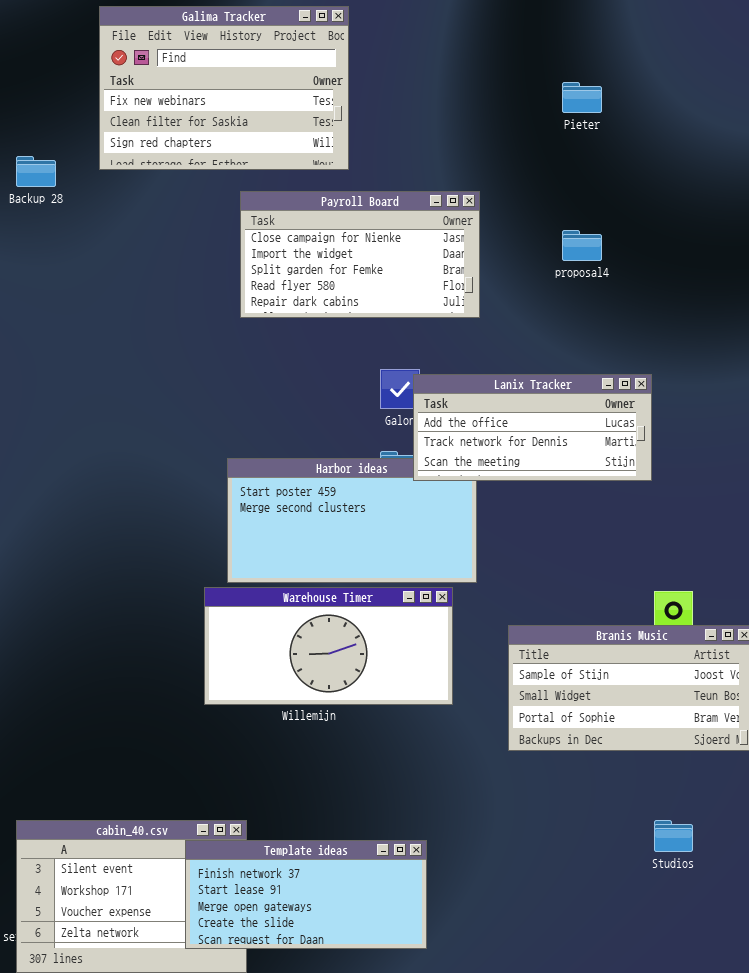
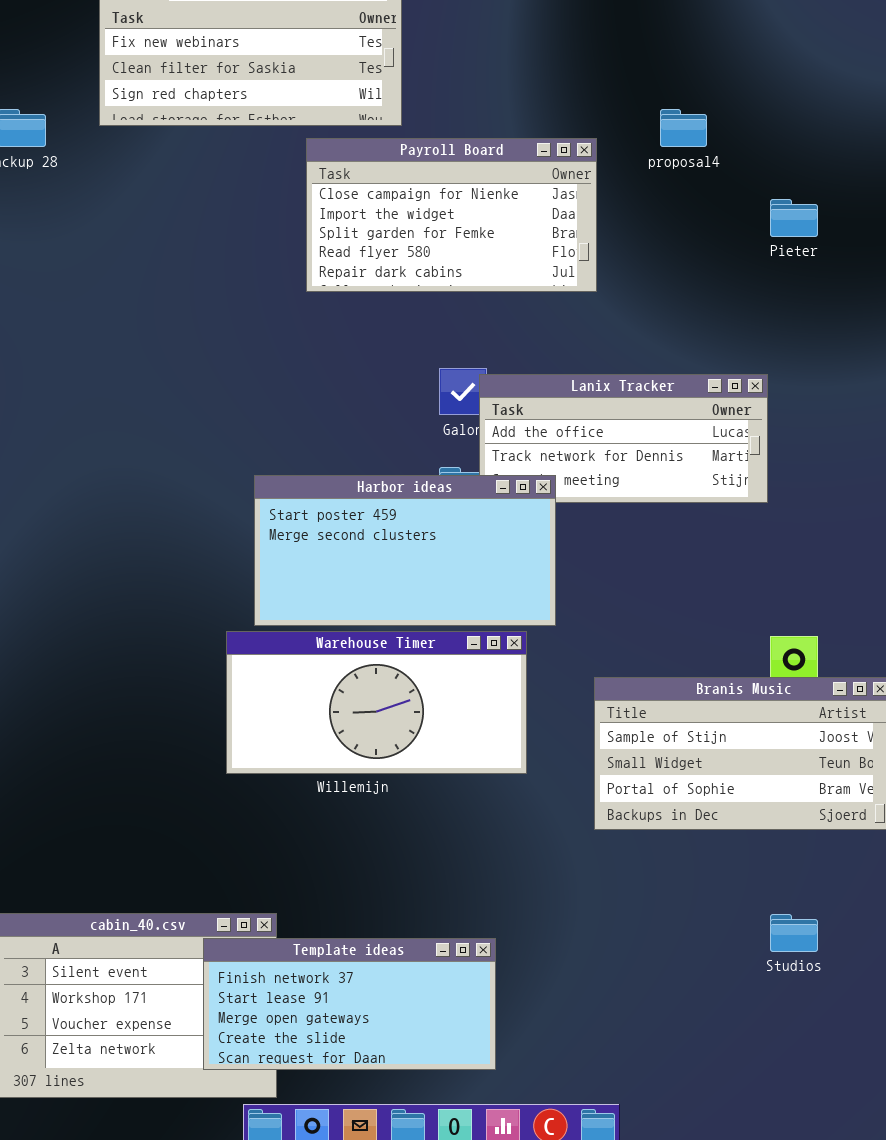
Pieter: [562,82,602,113] -> [770,199,818,237], moved
Payroll Board: [240,191,480,318] -> [306,138,597,292], moved
proposal4: [562,230,602,261] -> [660,109,707,147], moved
Harbor ideas: [227,458,477,583] -> [254,475,556,626], raised

